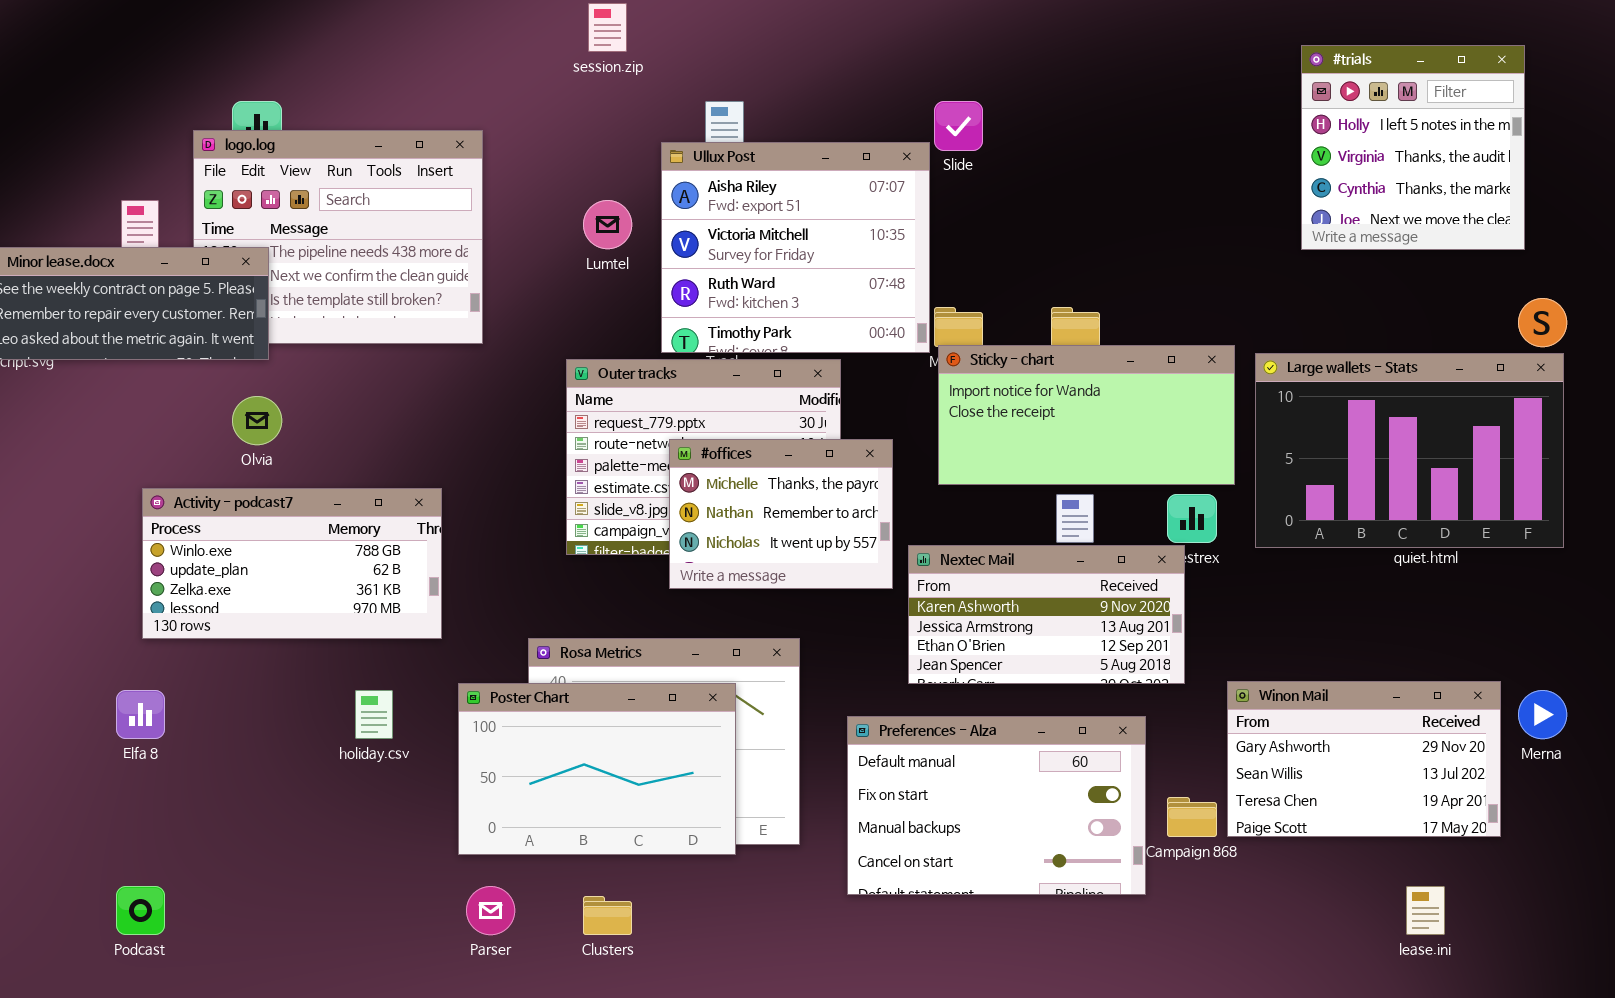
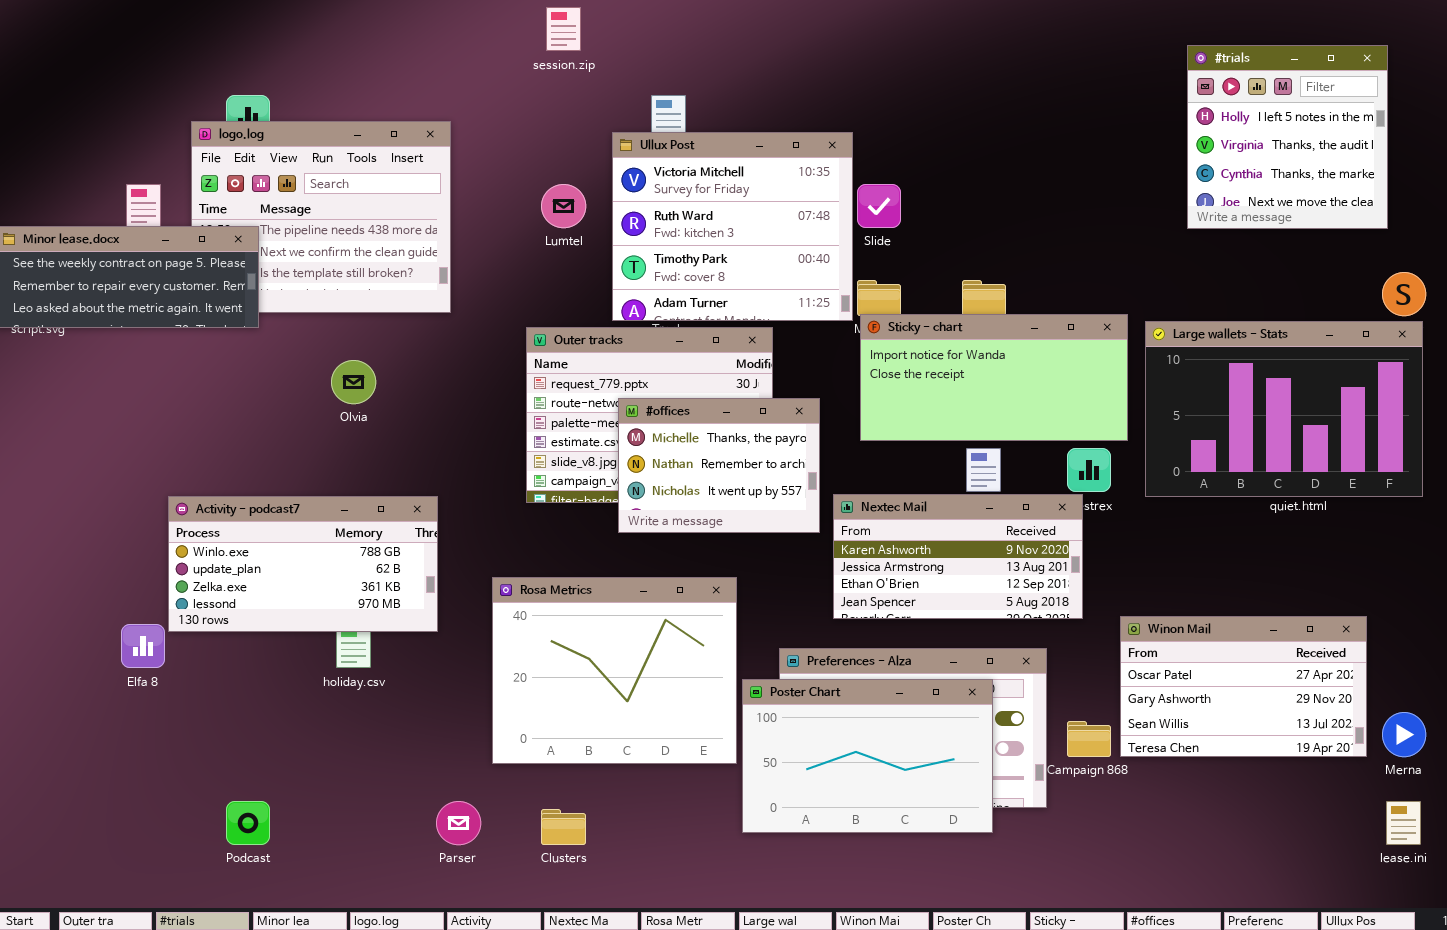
Slide: [934,101,983,151] -> [857,184,901,228], moved
Ullux Post: [661,142,930,353] -> [612,132,853,321], scrolled down 1 row
Olvia: [232,396,282,445] -> [331,360,376,404], moved
Activity - podcast7: [142,488,442,639] -> [168,496,438,632], moved
Winon Mail: [1227,681,1501,837] -> [1120,616,1367,757], scrolled up 1 row
Poster Chart: [458,683,736,855] -> [742,679,993,833], moved
Merna: [1518,690,1567,739] -> [1382,712,1426,757], moved
Podcast: [116,886,165,935] -> [226,801,270,845], moved
lease.ini: [1406,886,1445,935] -> [1386,801,1421,845], moved

